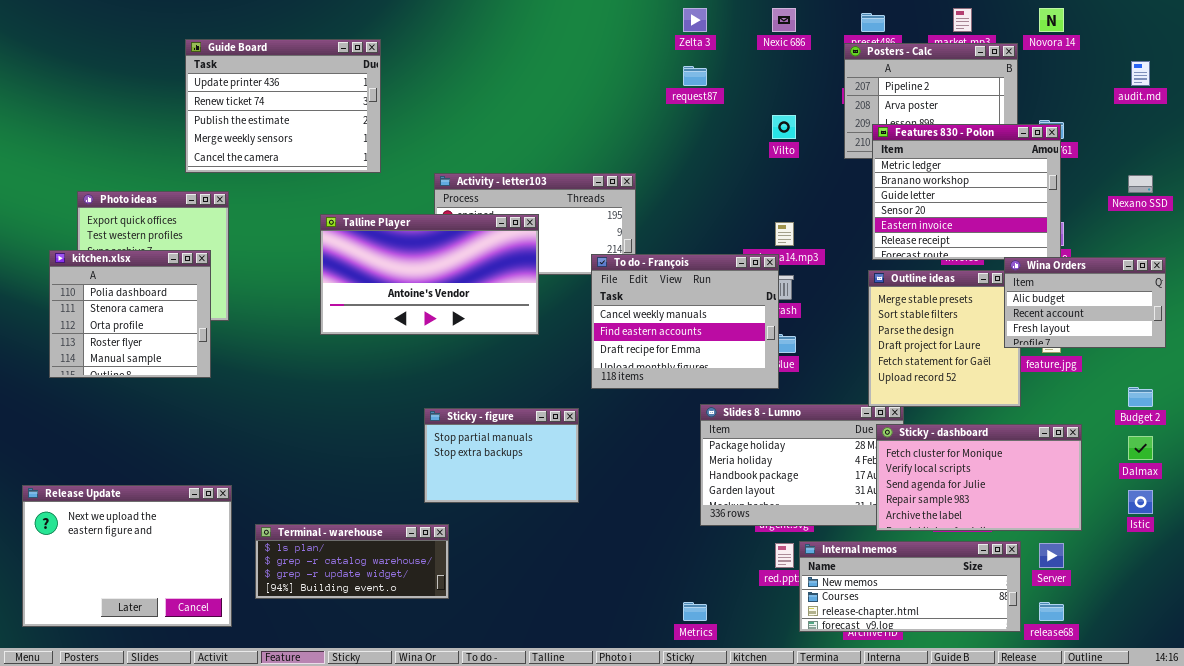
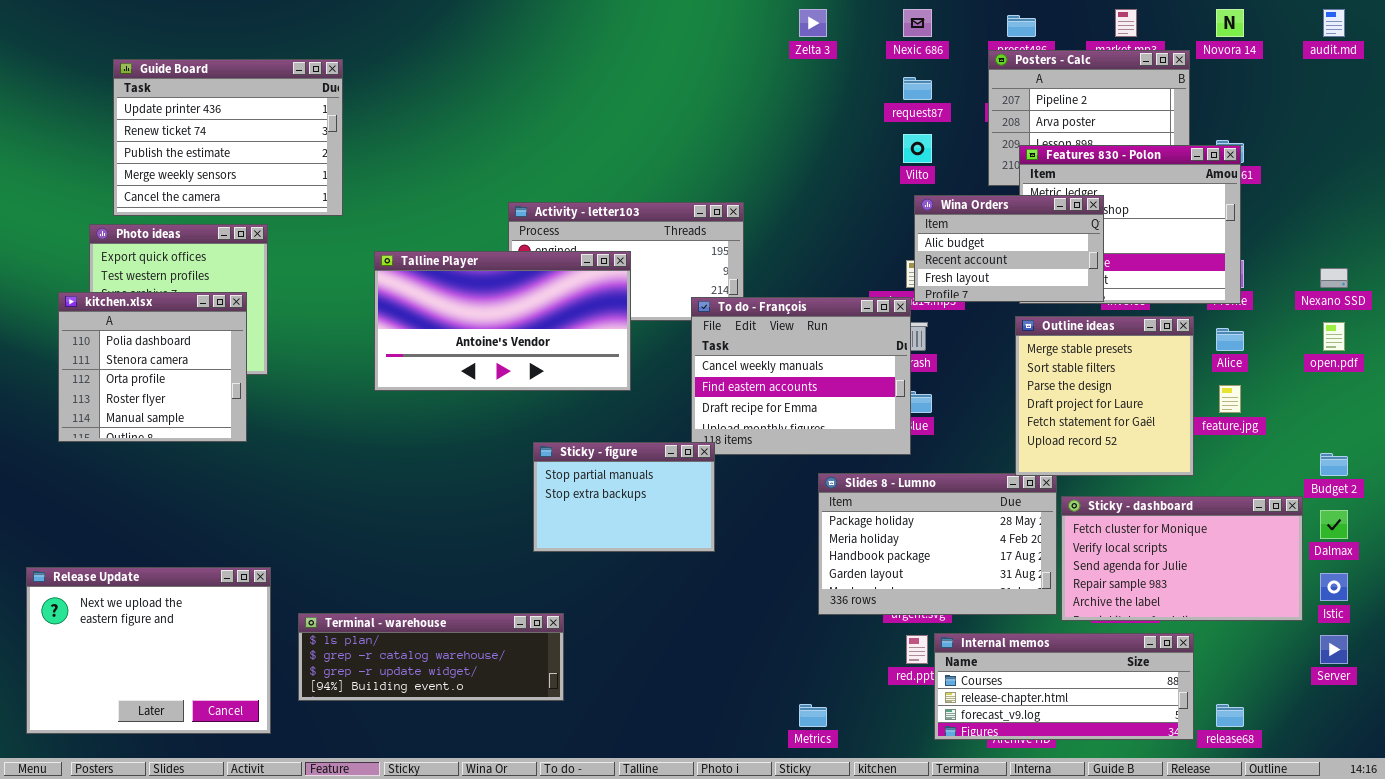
Guide Board: [185,39,381,173] -> [113,59,343,216], moved
audit.md: [1131,61,1150,86] -> [1323,9,1345,37], moved
request87: [683,66,707,86] -> [903,77,932,100], moved
Nexano SSD: [1128,175,1153,193] -> [1320,268,1348,288], moved
Wina Orders: [1004,257,1166,348] -> [914,195,1104,302], moved
Sticky - figure: [424,408,579,503] -> [533,442,715,552], moved
Sticky - dashboard: [876,424,1082,531] -> [1061,496,1303,621], moved
Terminal - warehouse: [255,524,449,599] -> [298,613,564,701], resized
Internal memos: [799,541,1021,632] -> [934,633,1194,740], scrolled down 1 row
Server: [1039,543,1064,568] -> [1320,635,1348,664], moved

